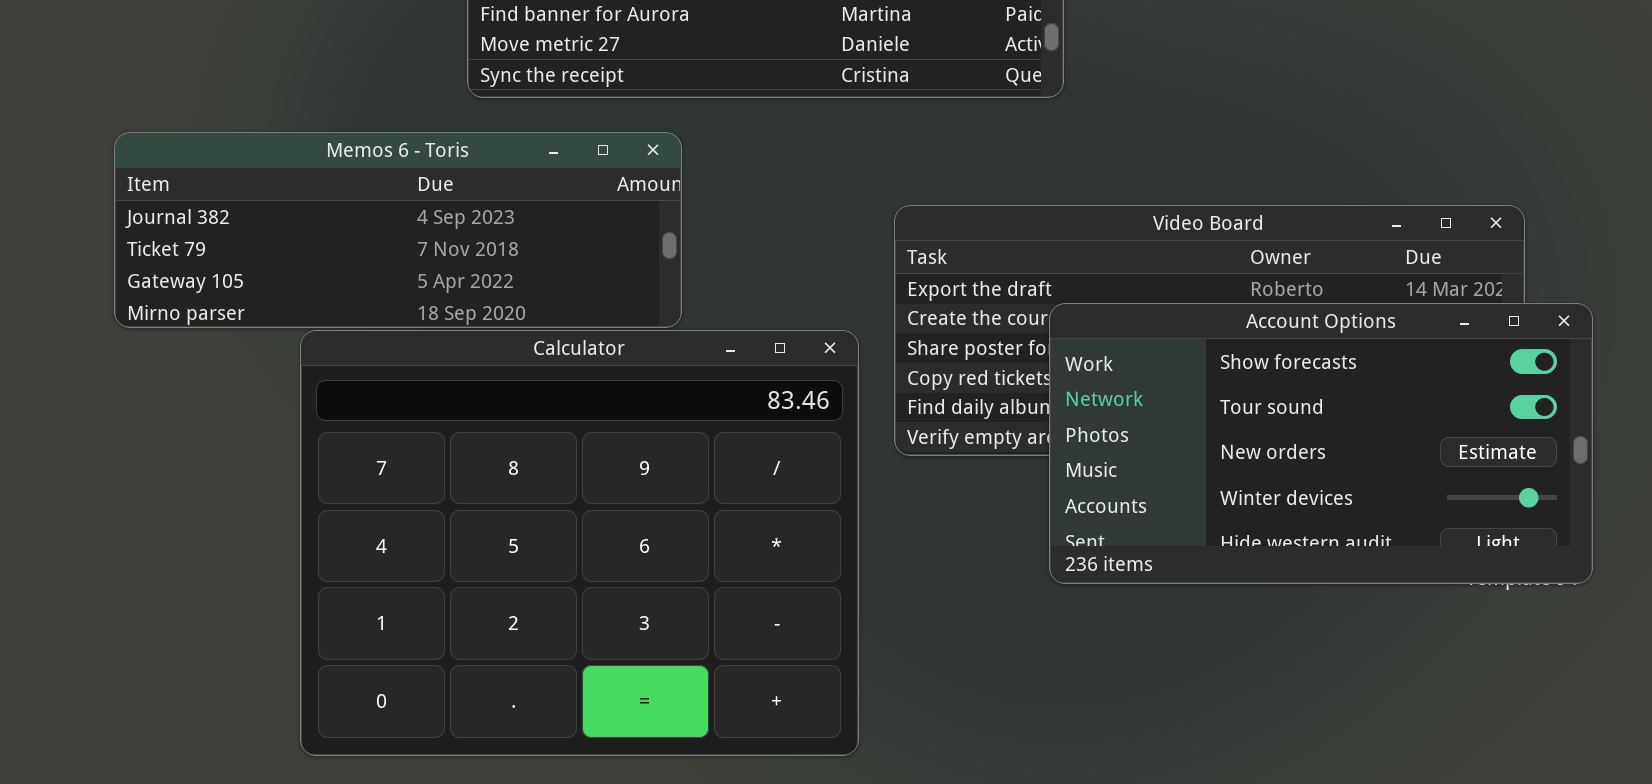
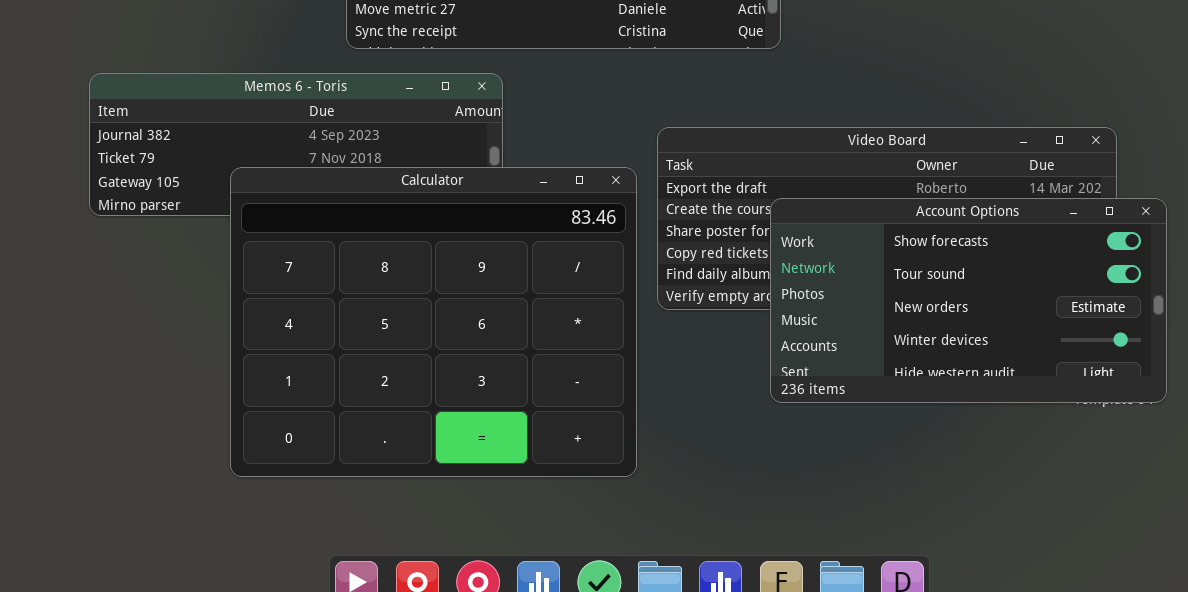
Calculator: [300,330,859,756] -> [230,167,637,477], moved

